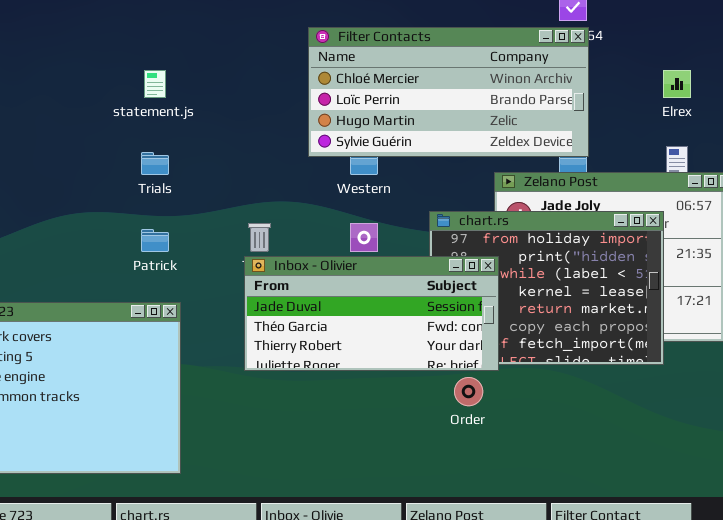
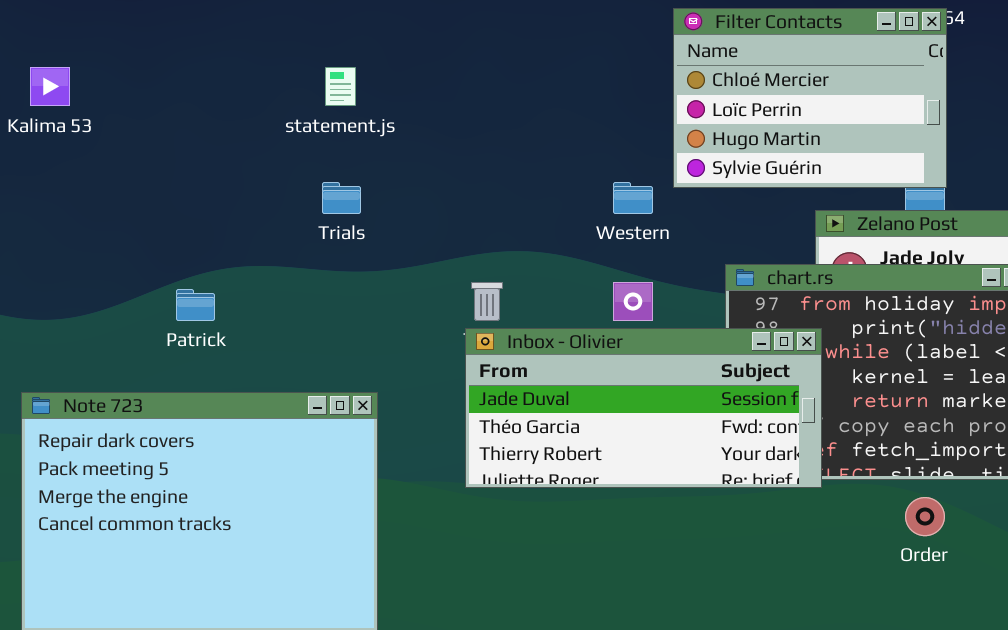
Filter Contacts: [308,27,589,157] -> [673,8,947,188], resized
Patrick: [141,229,169,252] -> [176,289,215,321], moved
Order: [454,377,483,406] -> [905,497,945,536], moved

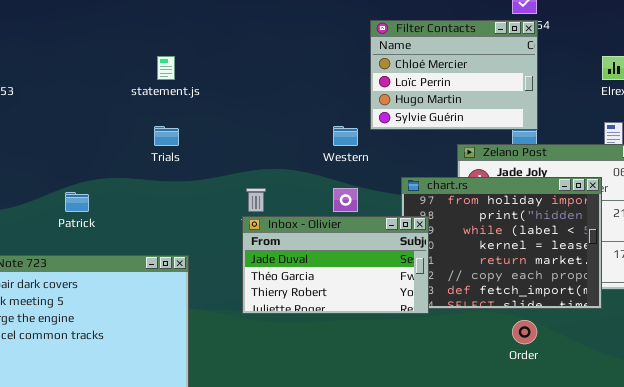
Inbox - Olivier: [465,328,822,488] -> [242,216,429,314], resized

